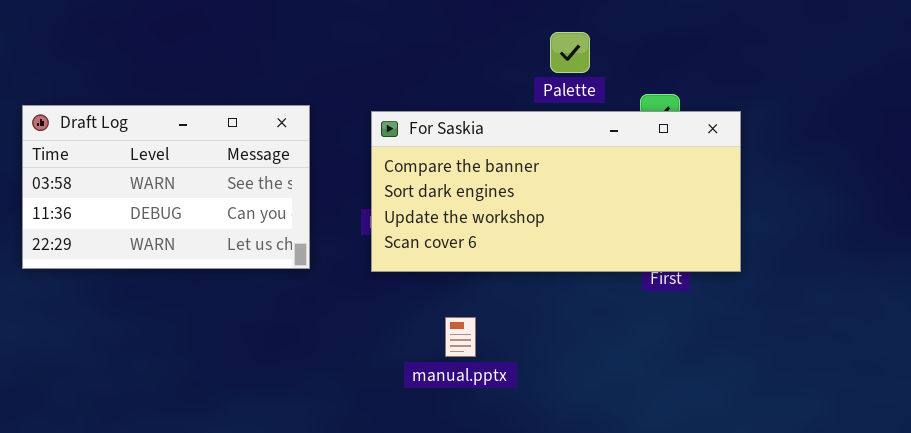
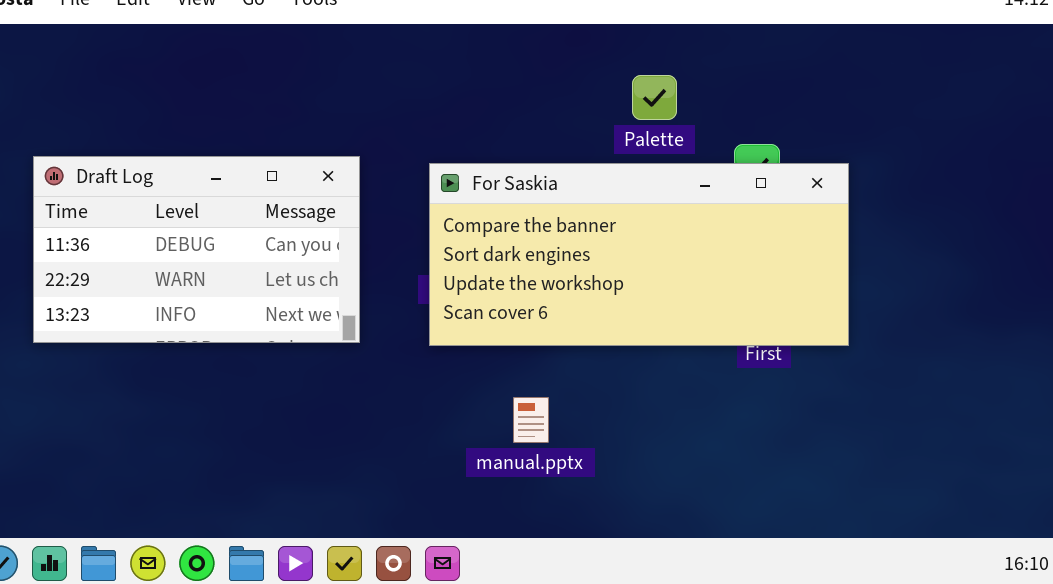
Draft Log: [22,105,310,269] -> [33,156,360,343], scrolled down 1 row

